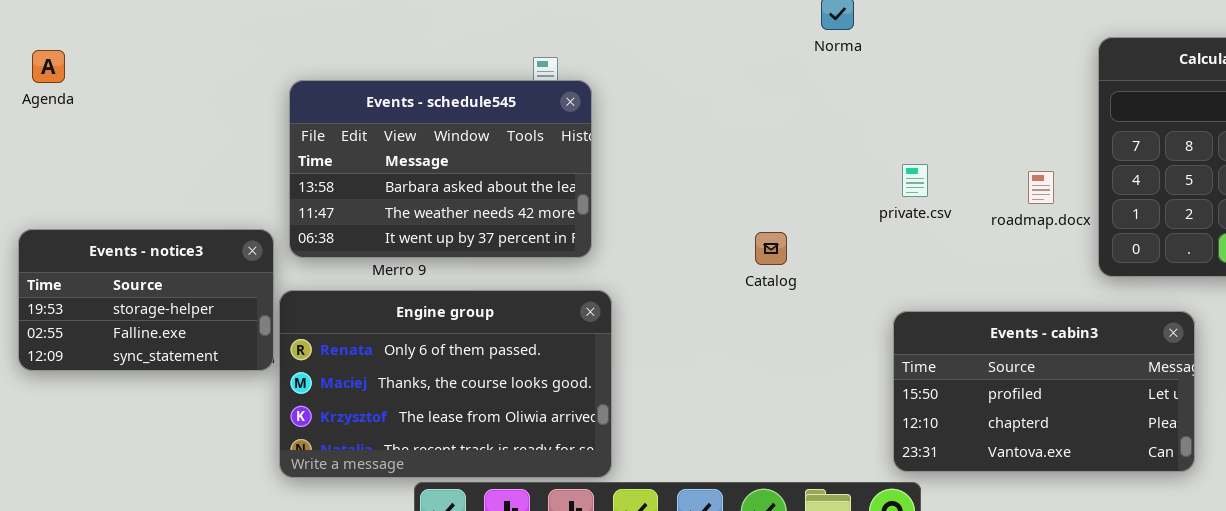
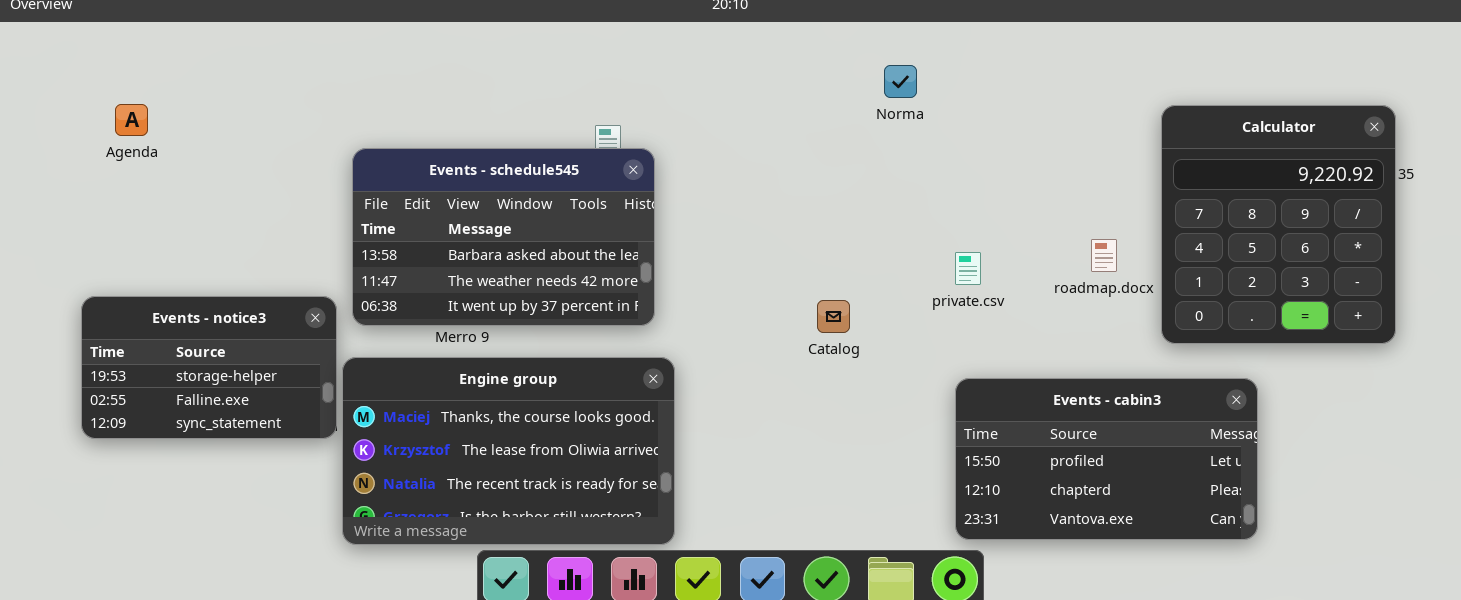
Agenda: [32,50,65,83] -> [115,104,148,136], moved
private.csv: [902,164,928,197] -> [955,252,981,285], moved
Engine group: [279,290,612,478] -> [342,357,675,545], scrolled down 1 row

